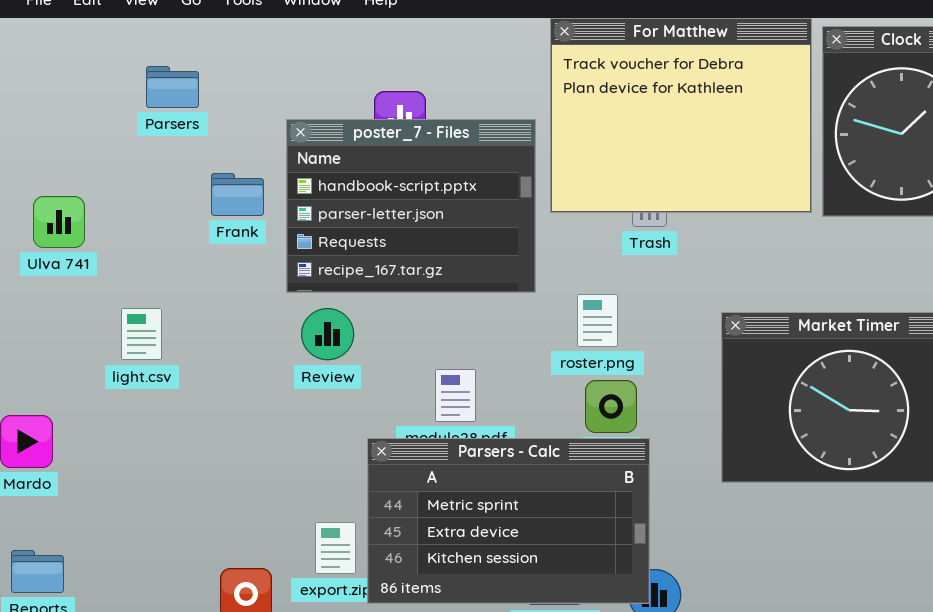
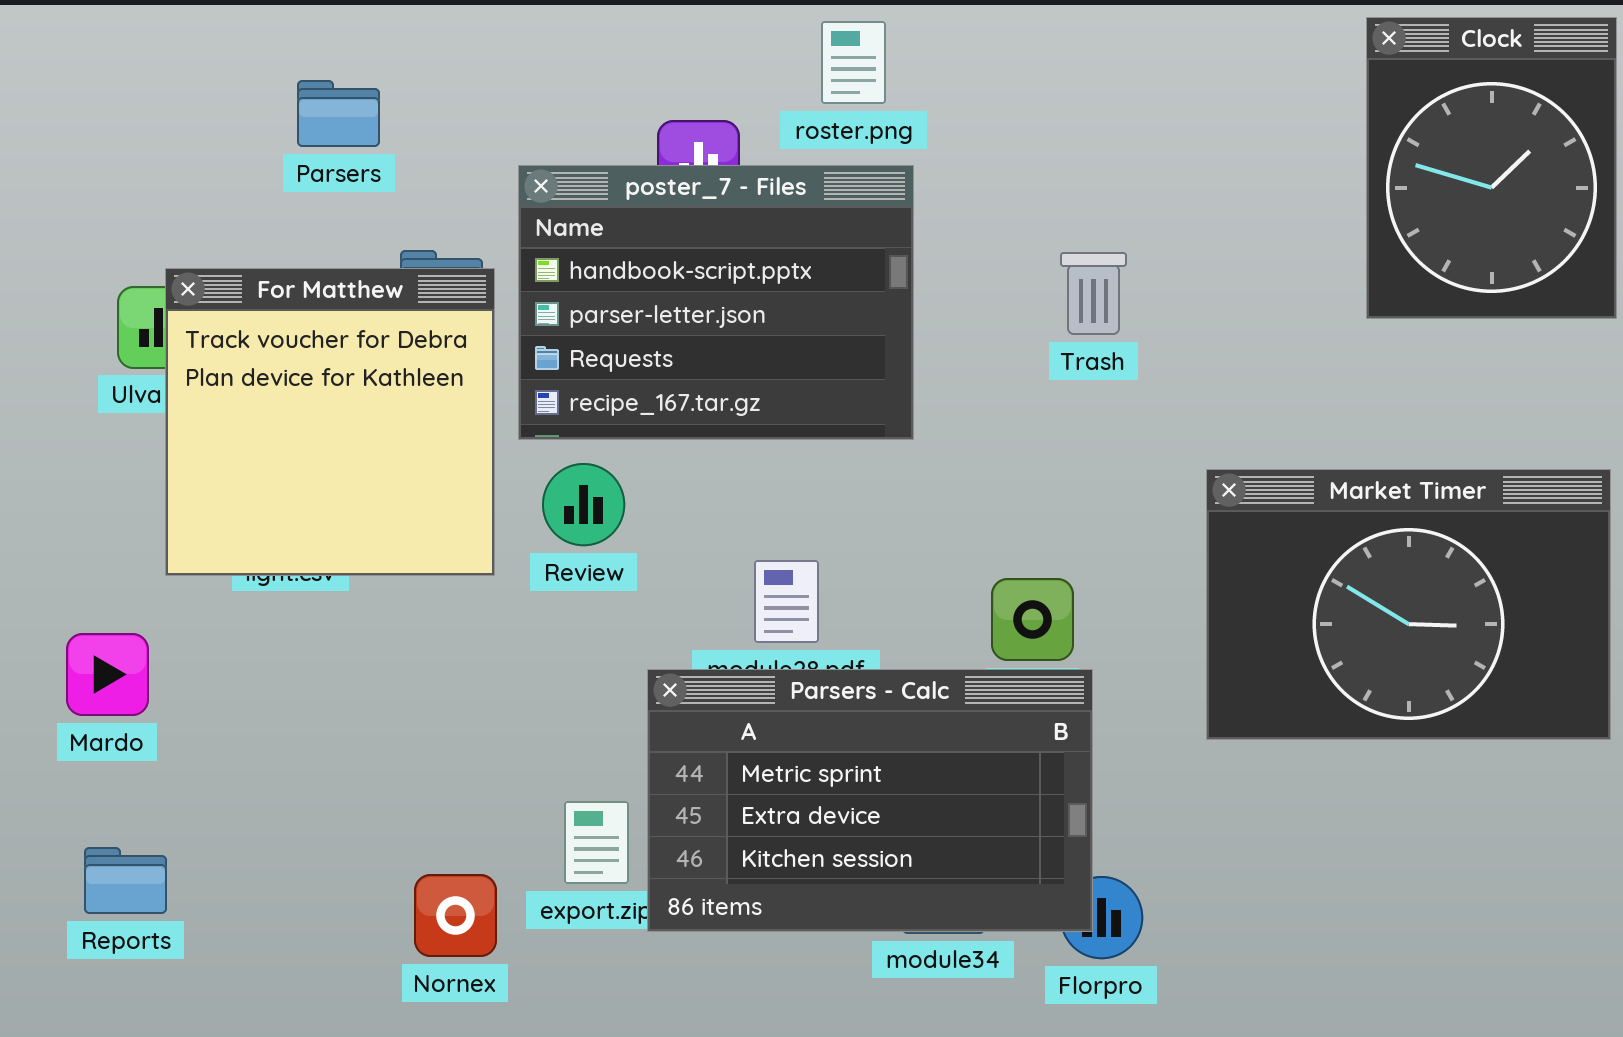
For Matthew: [550,18,812,213] -> [165,268,495,576], moved, resized
roster.png: [577,294,618,347] -> [821,21,886,104], moved

